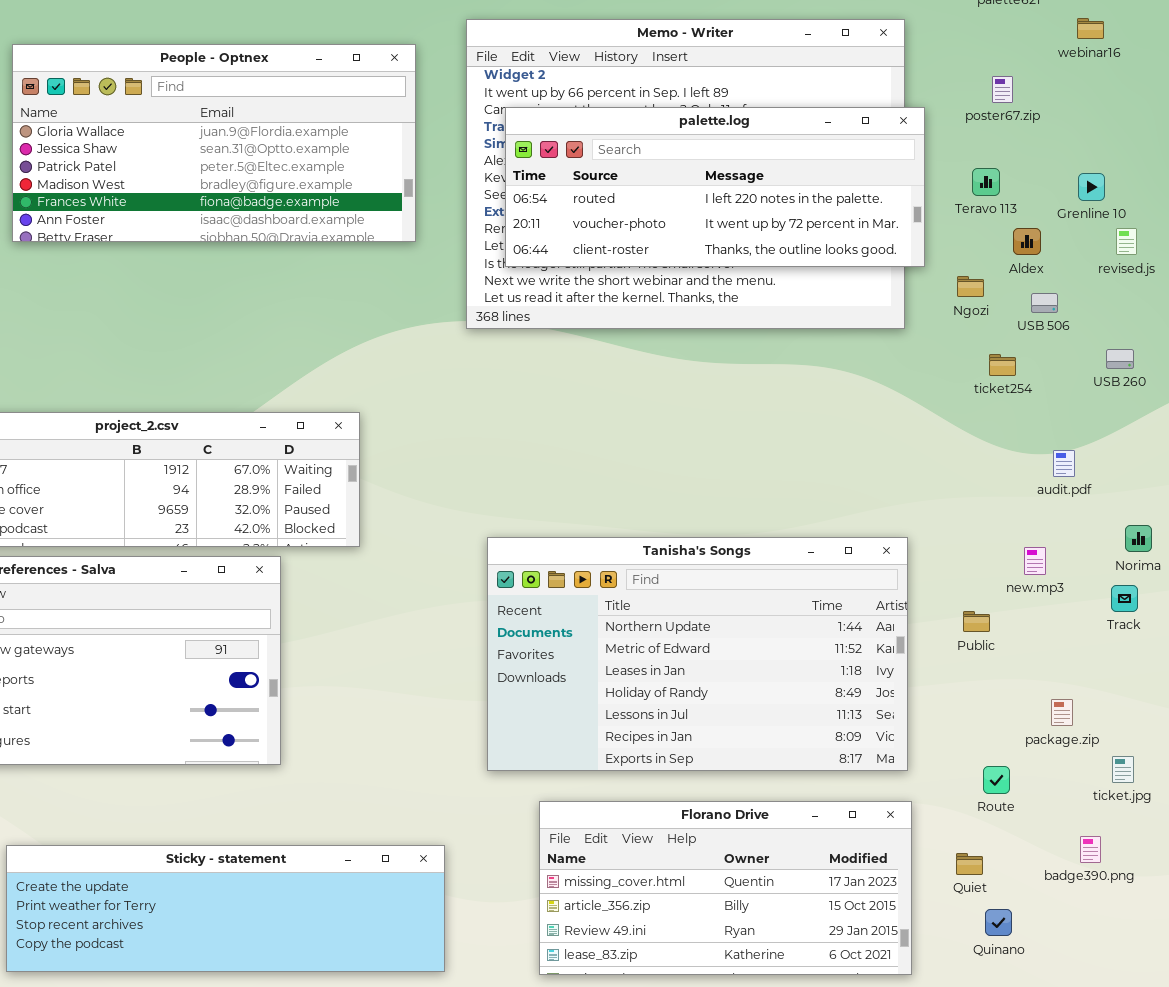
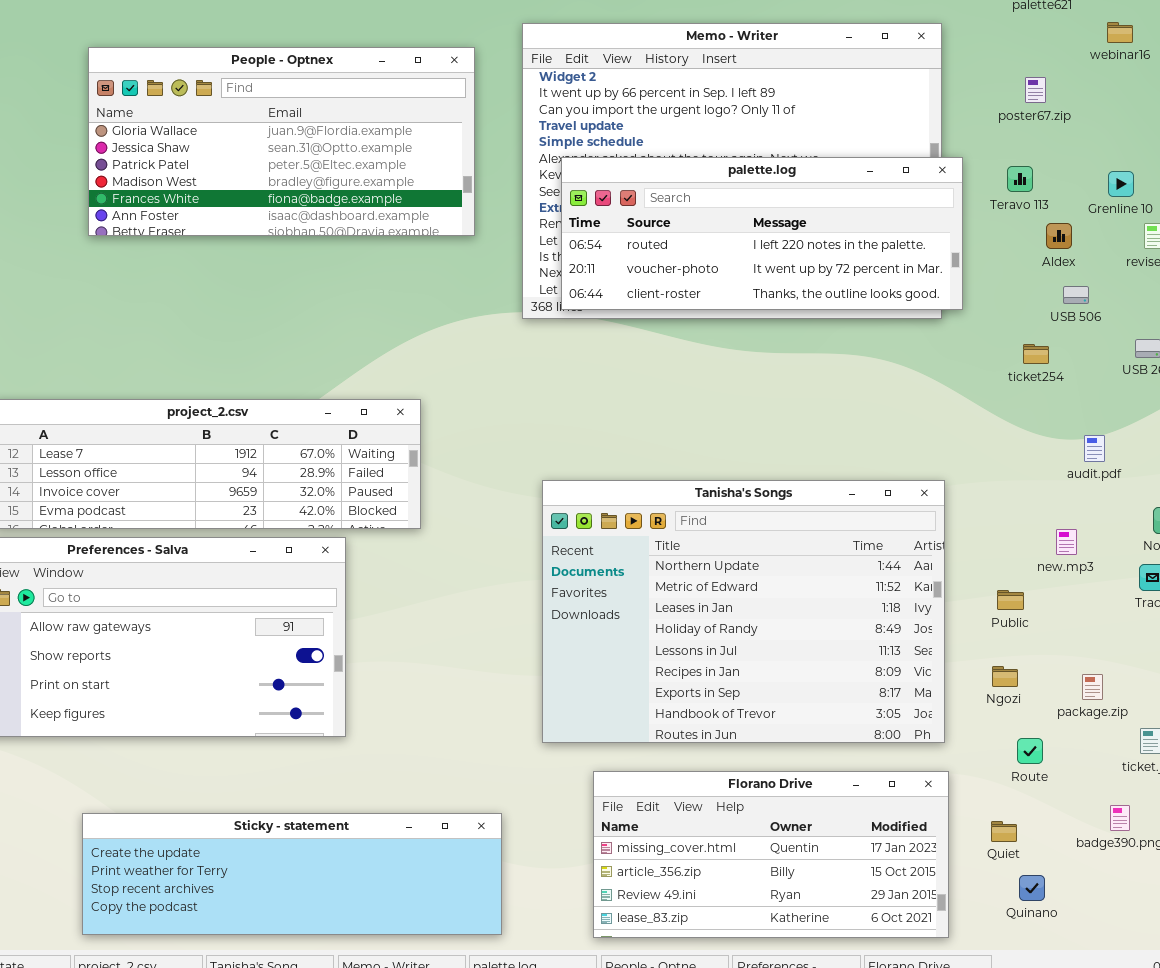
palette.log: [505,107,925,267] -> [561,157,963,310], moved
Ngozi: [957,276,984,297] -> [992,666,1018,687], moved
Tanisha's Songs: [487,537,908,771] -> [542,480,945,743], resized

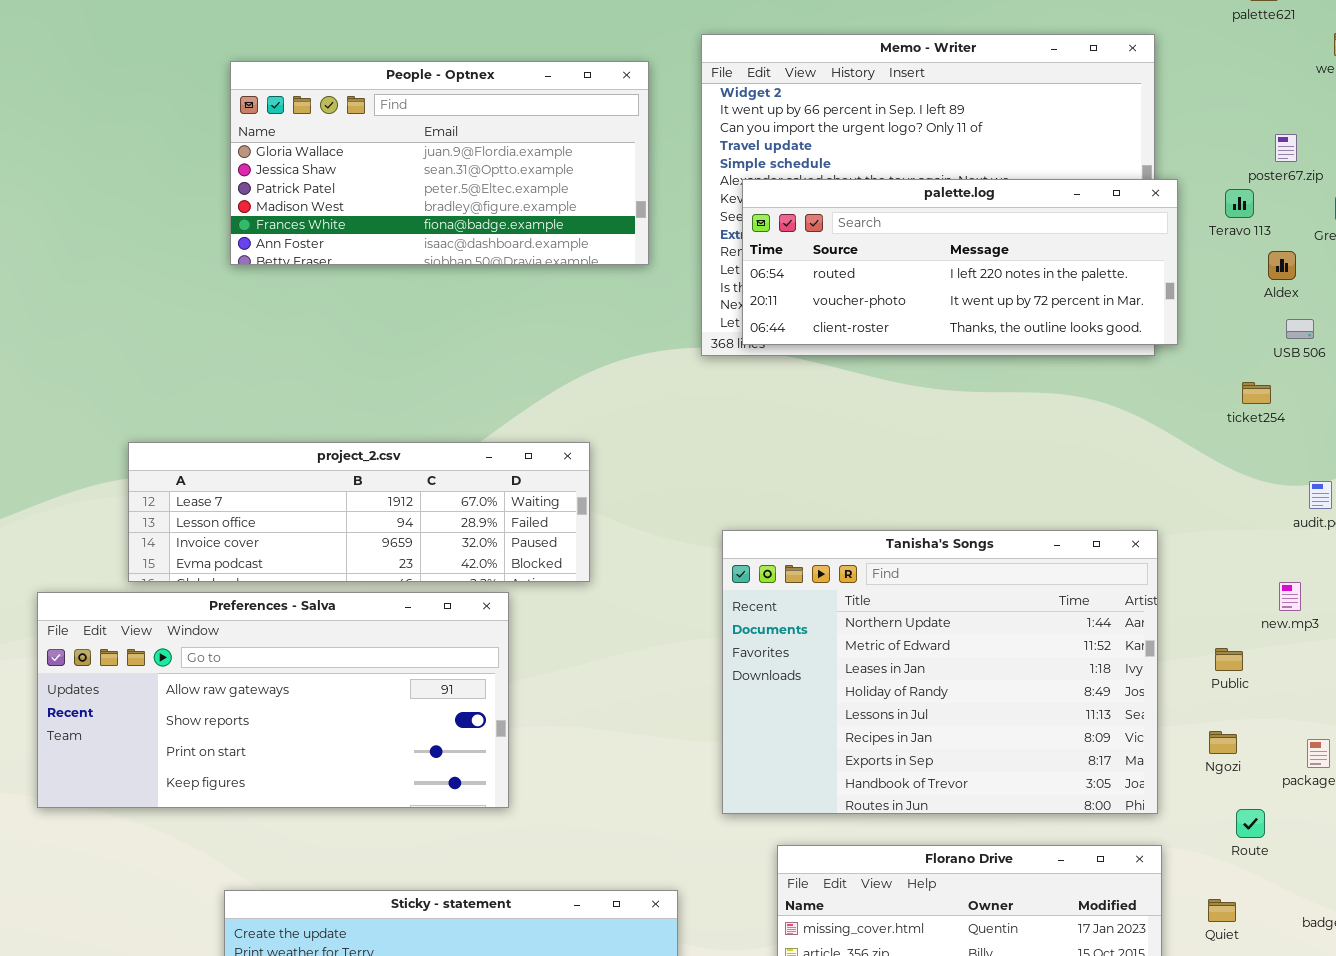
poster67.zip: [1025,77,1046,103] -> [1275,134,1297,162], moved

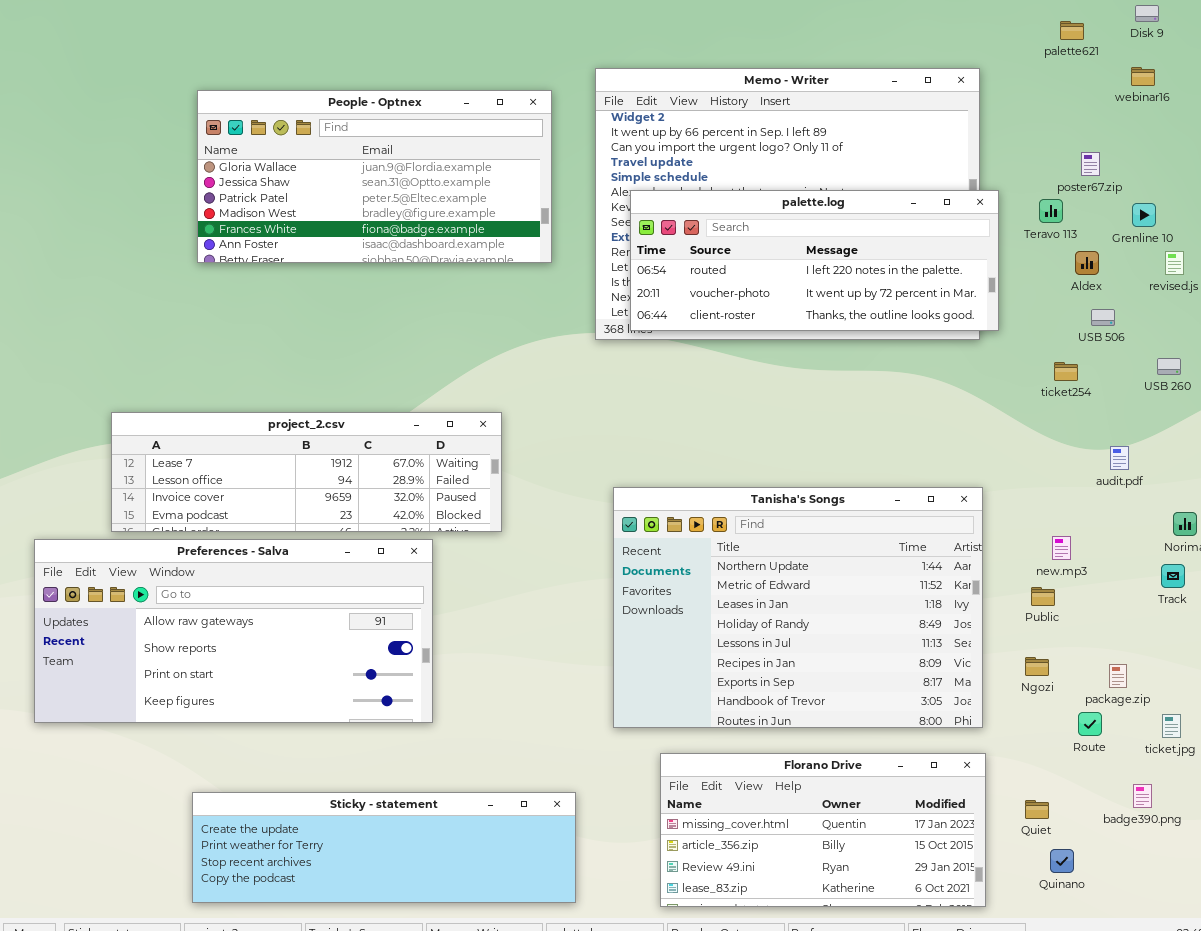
new.mp3: [1279,582,1301,611] -> [1052,536,1071,560], moved
Route: [1236,809,1265,838] -> [1078,712,1102,736], moved

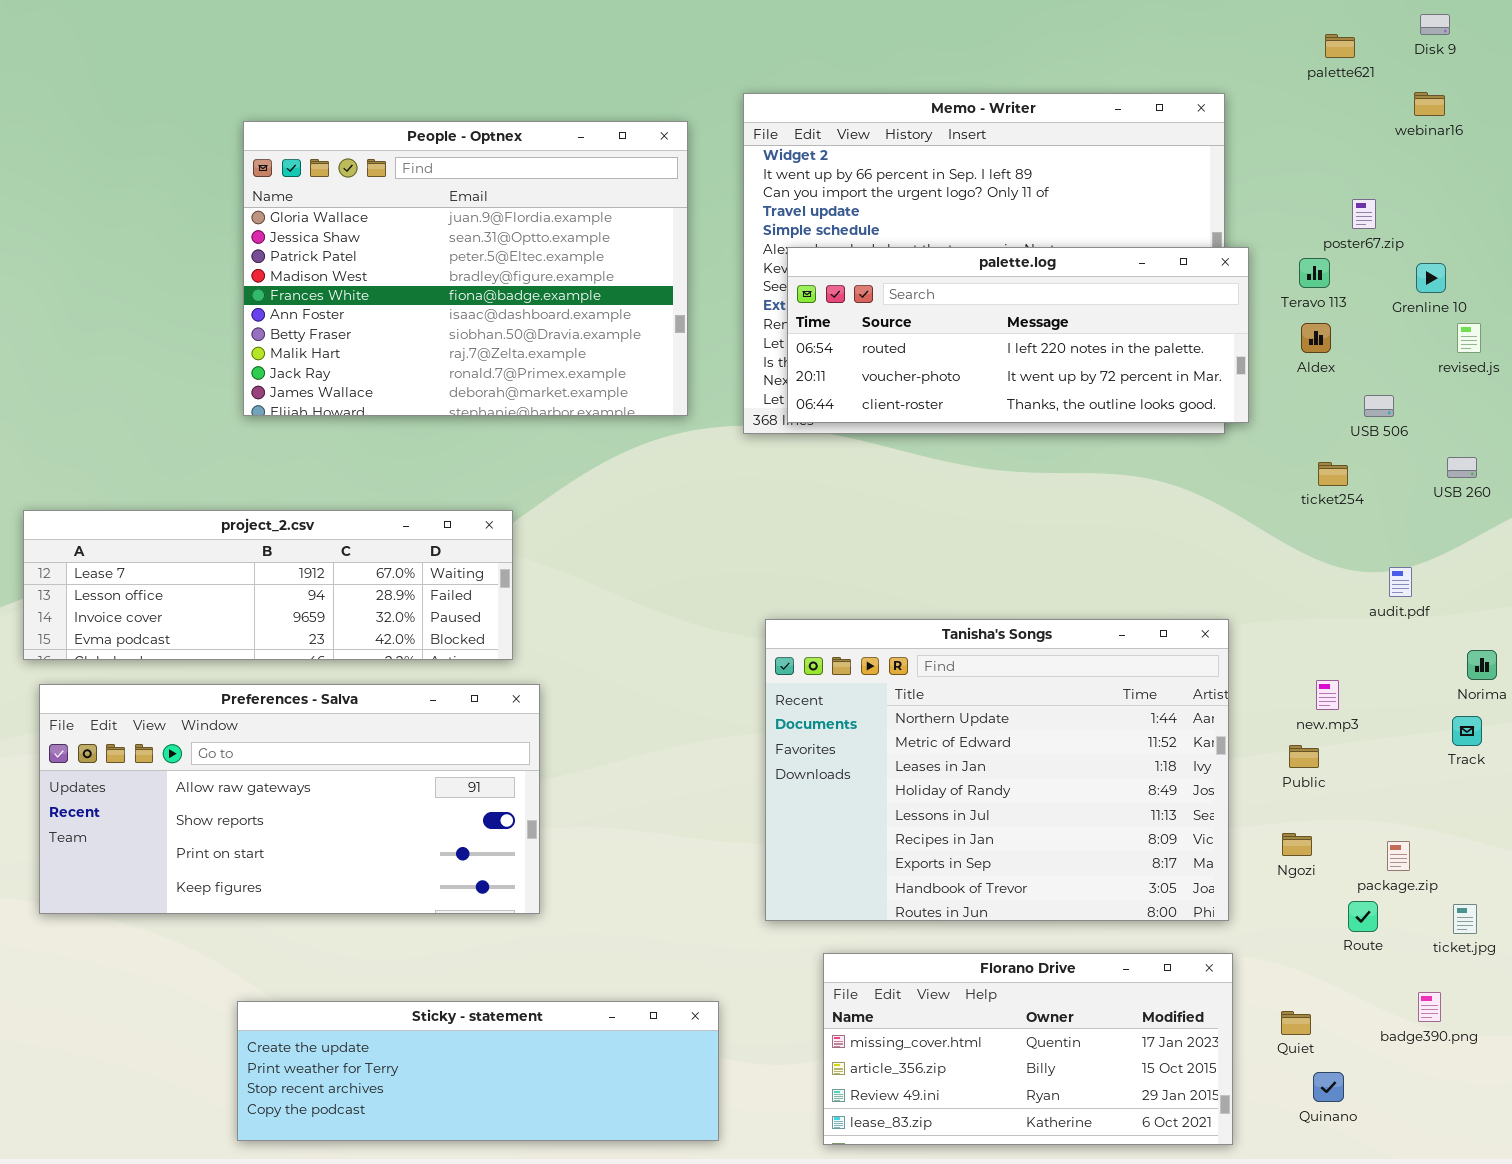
People - Optnex: [197,90,552,263] -> [243,121,688,416], resized
Aldex: [1075,251,1099,275] -> [1301,323,1331,353], moved
project_2.csv: [111,412,502,532] -> [23,510,513,660], moved

